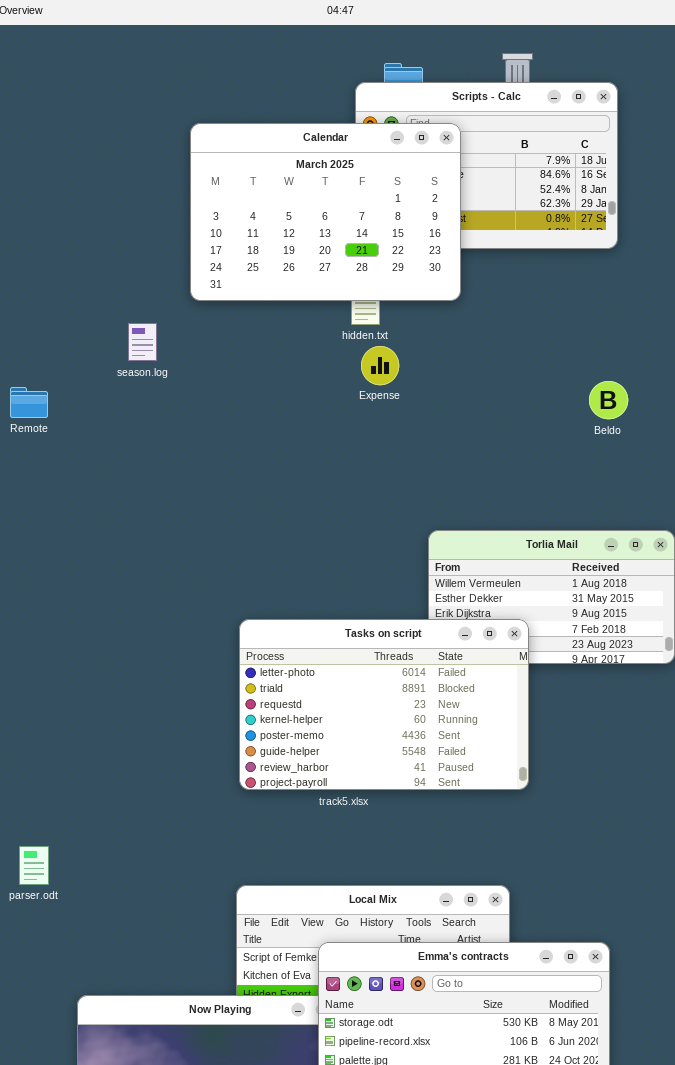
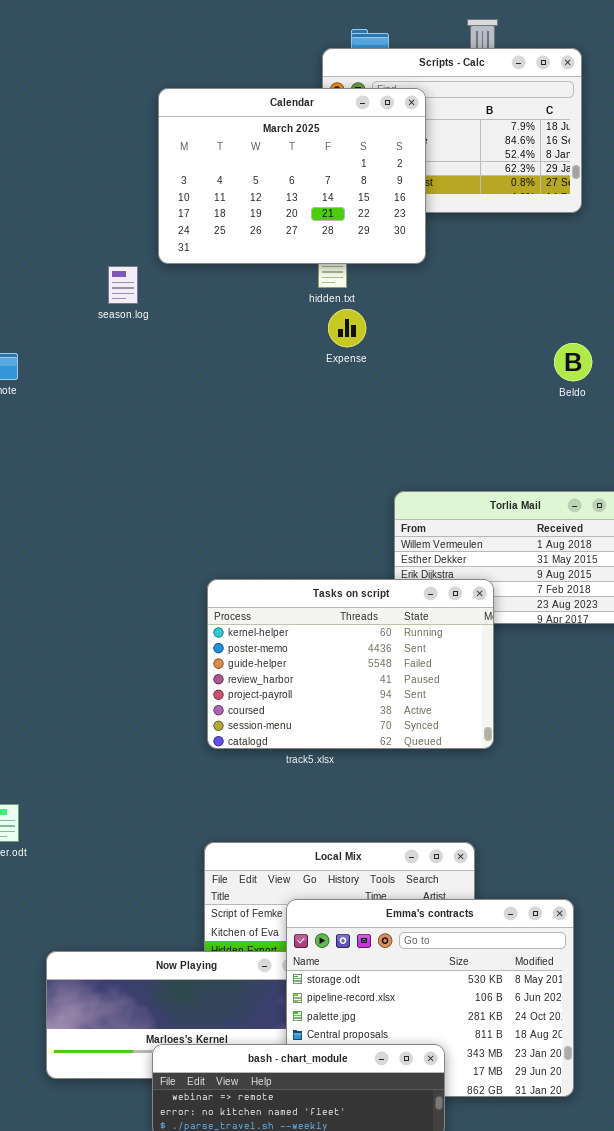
season.log: [128,323,157,361] -> [108,266,138,304], moved
Tasks on script: [239,619,529,790] -> [207,579,494,749], scrolled down 3 rows

